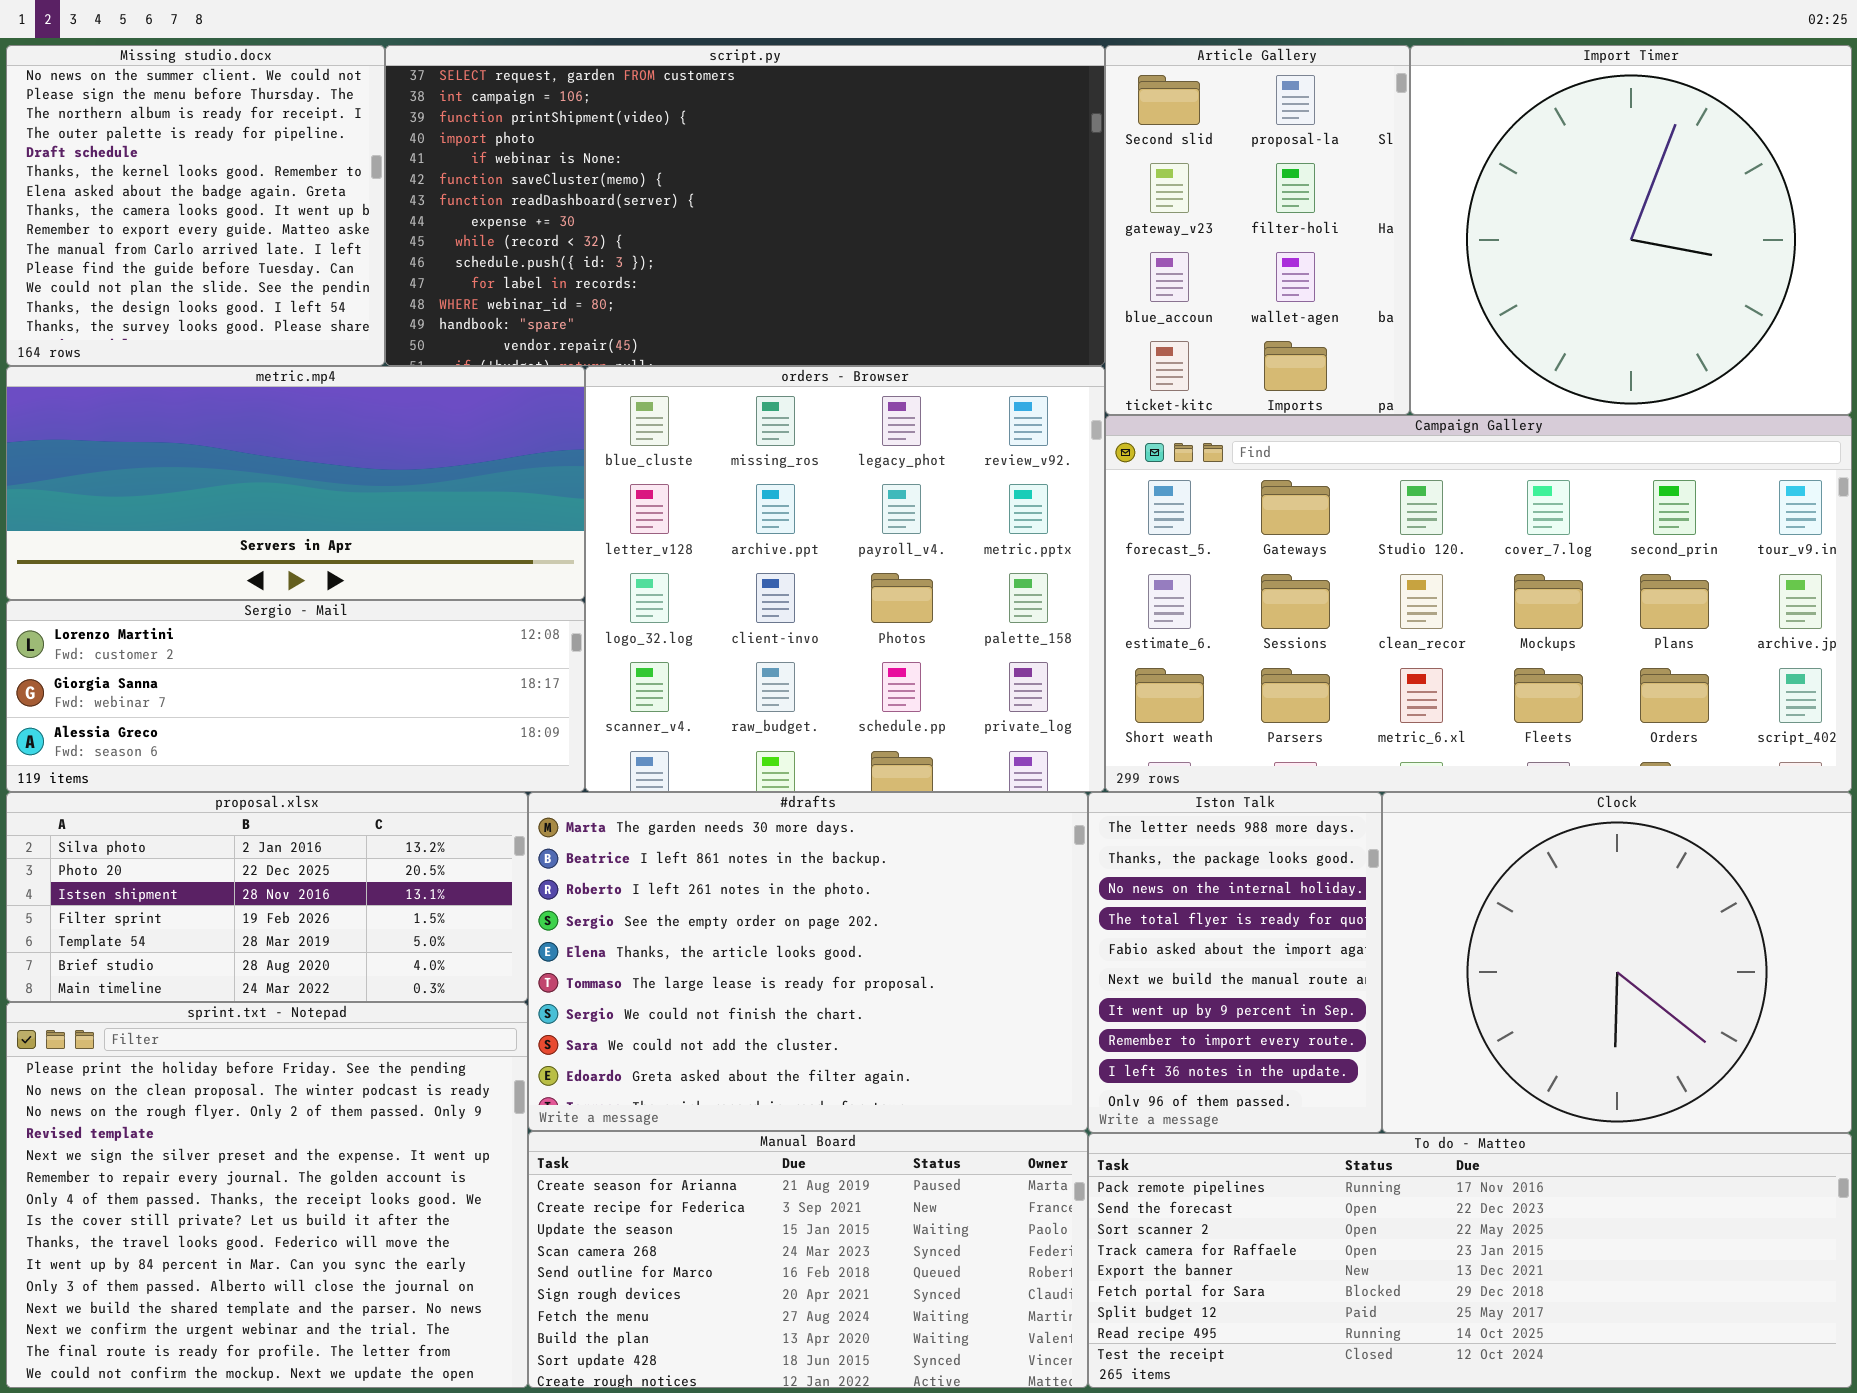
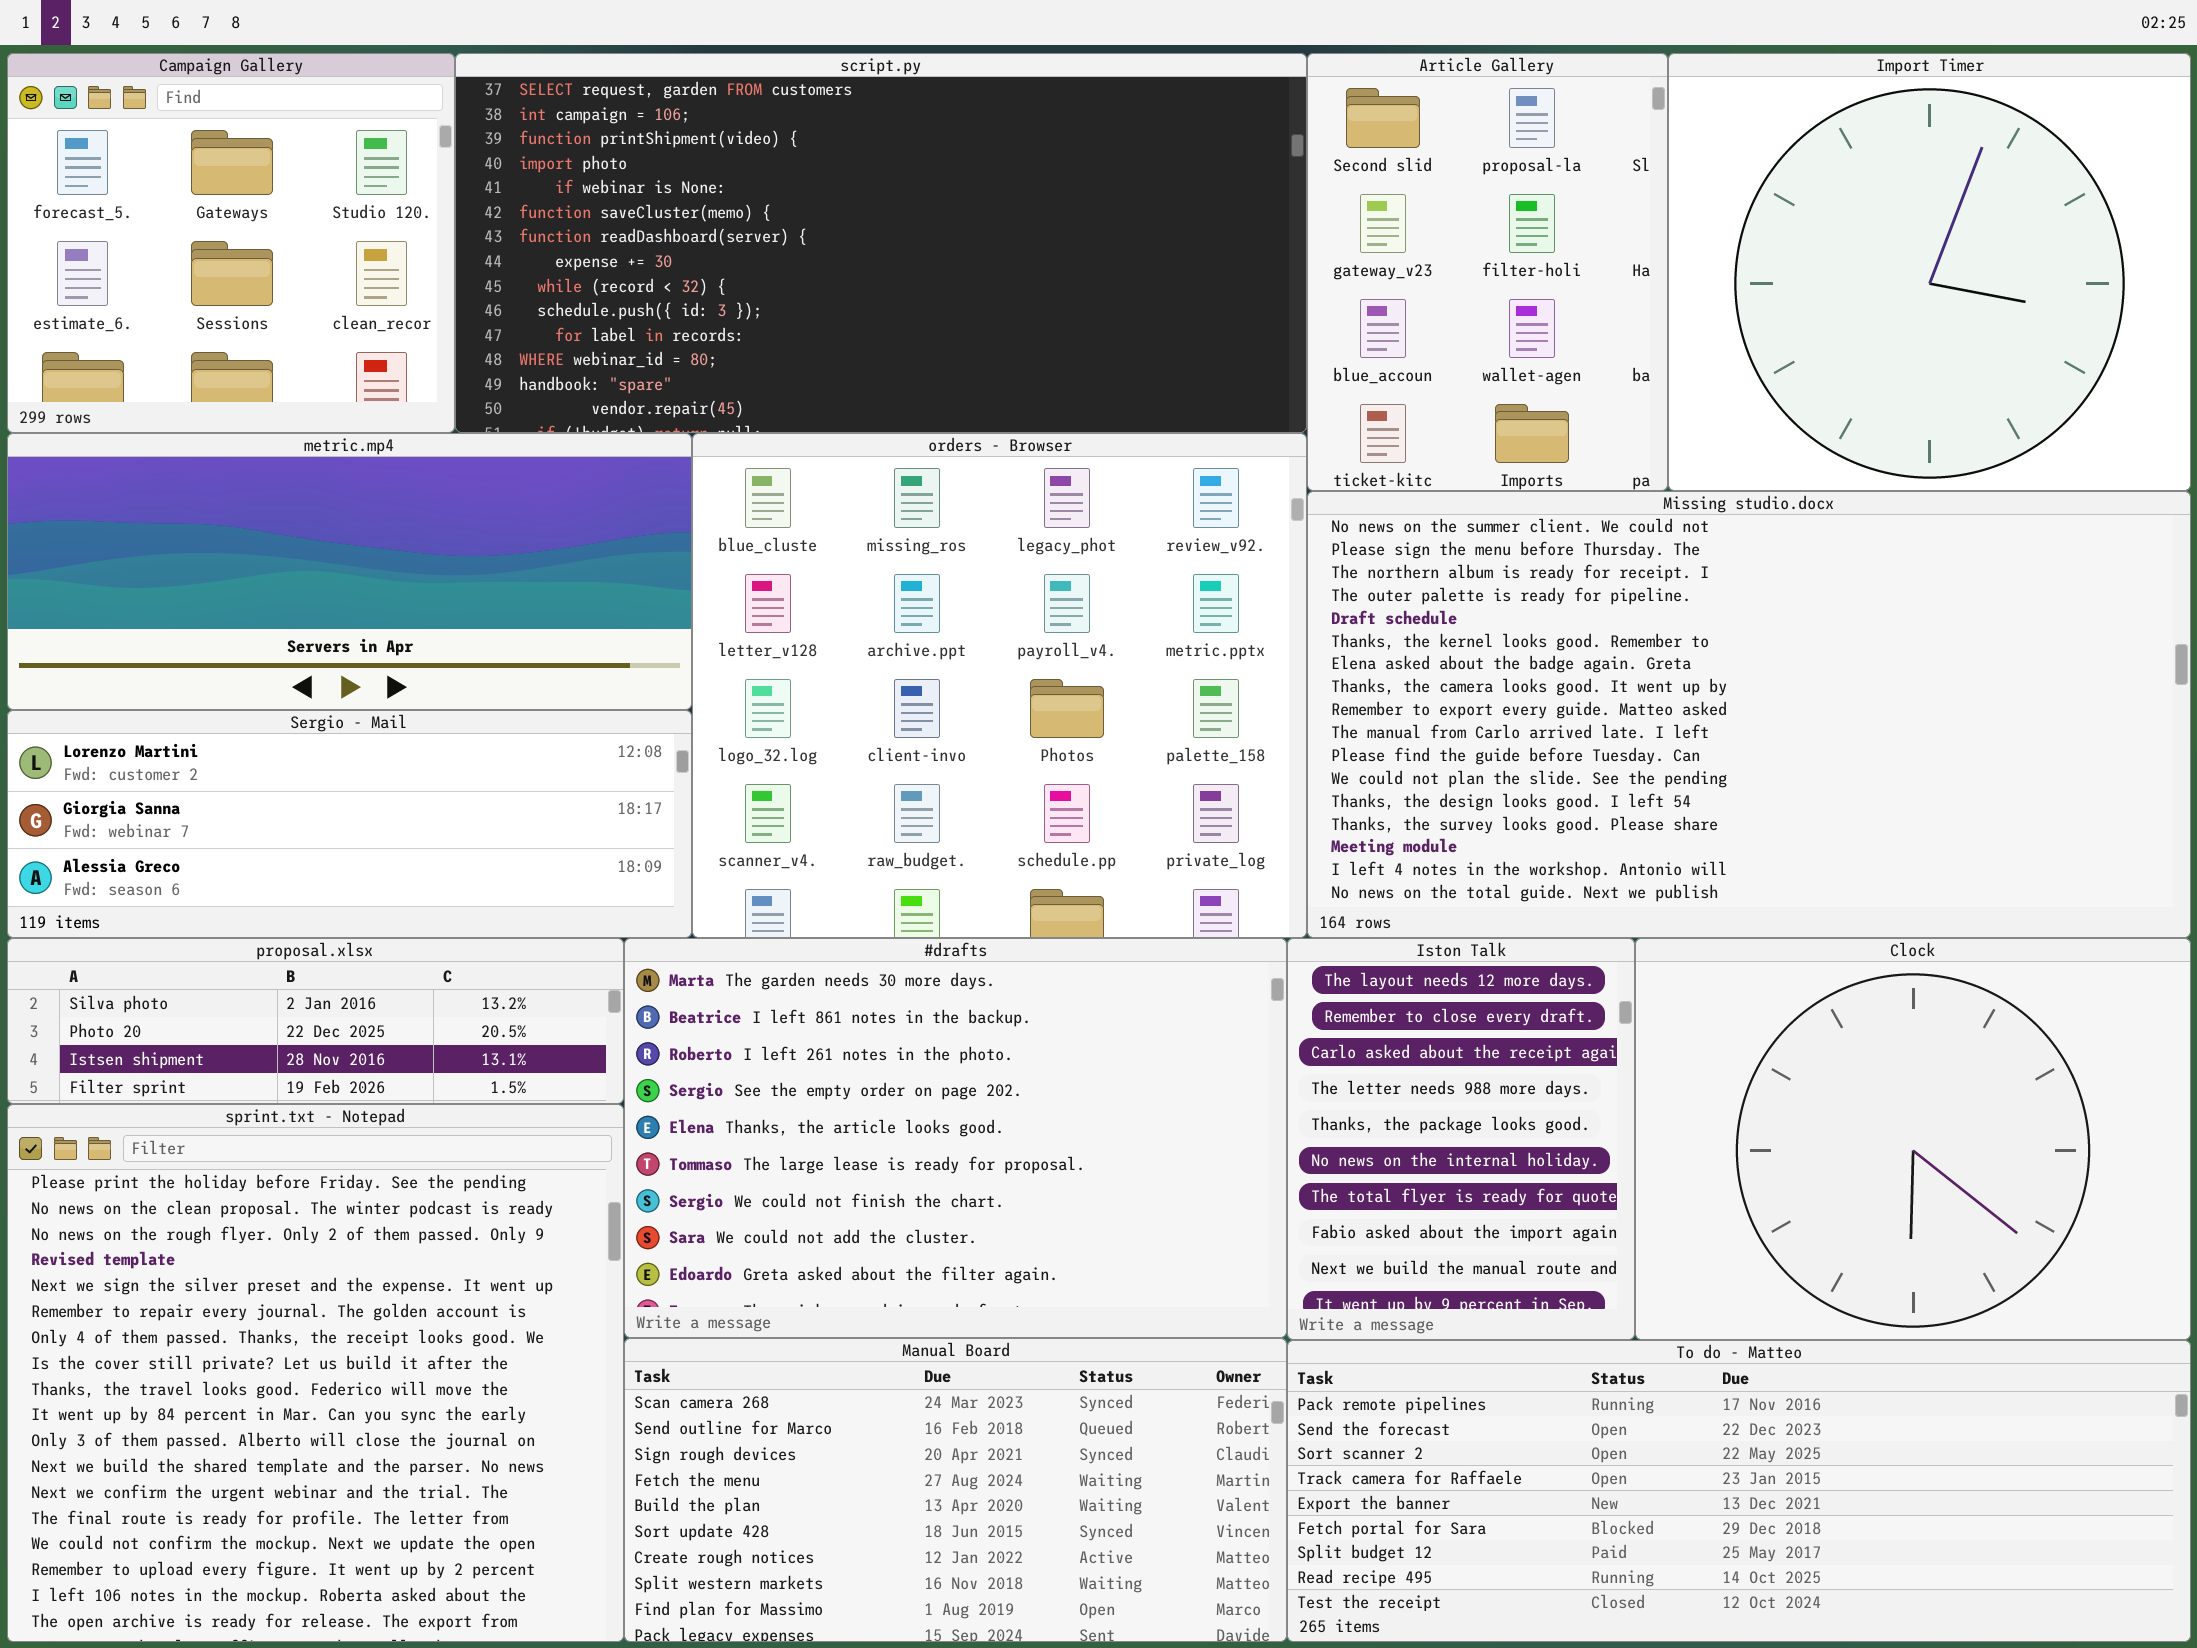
Missing studio.docx: [6,45,385,366] -> [1307,491,2191,938], moved, resized
Campaign Gallery: [1105,415,1852,792] -> [7,53,455,433], moved, resized
proposal.xlsx: [6,792,528,1002] -> [7,938,624,1104], resized
Iston Talk: [1088,792,1382,1133] -> [1287,938,1635,1340], scrolled up 3 rows
sprint.txt - Notepad: [6,1002,528,1388] -> [7,1104,624,1642], resized
Manual Board: [528,1131,1088,1388] -> [624,1338,1287,1642], scrolled down 3 rows

